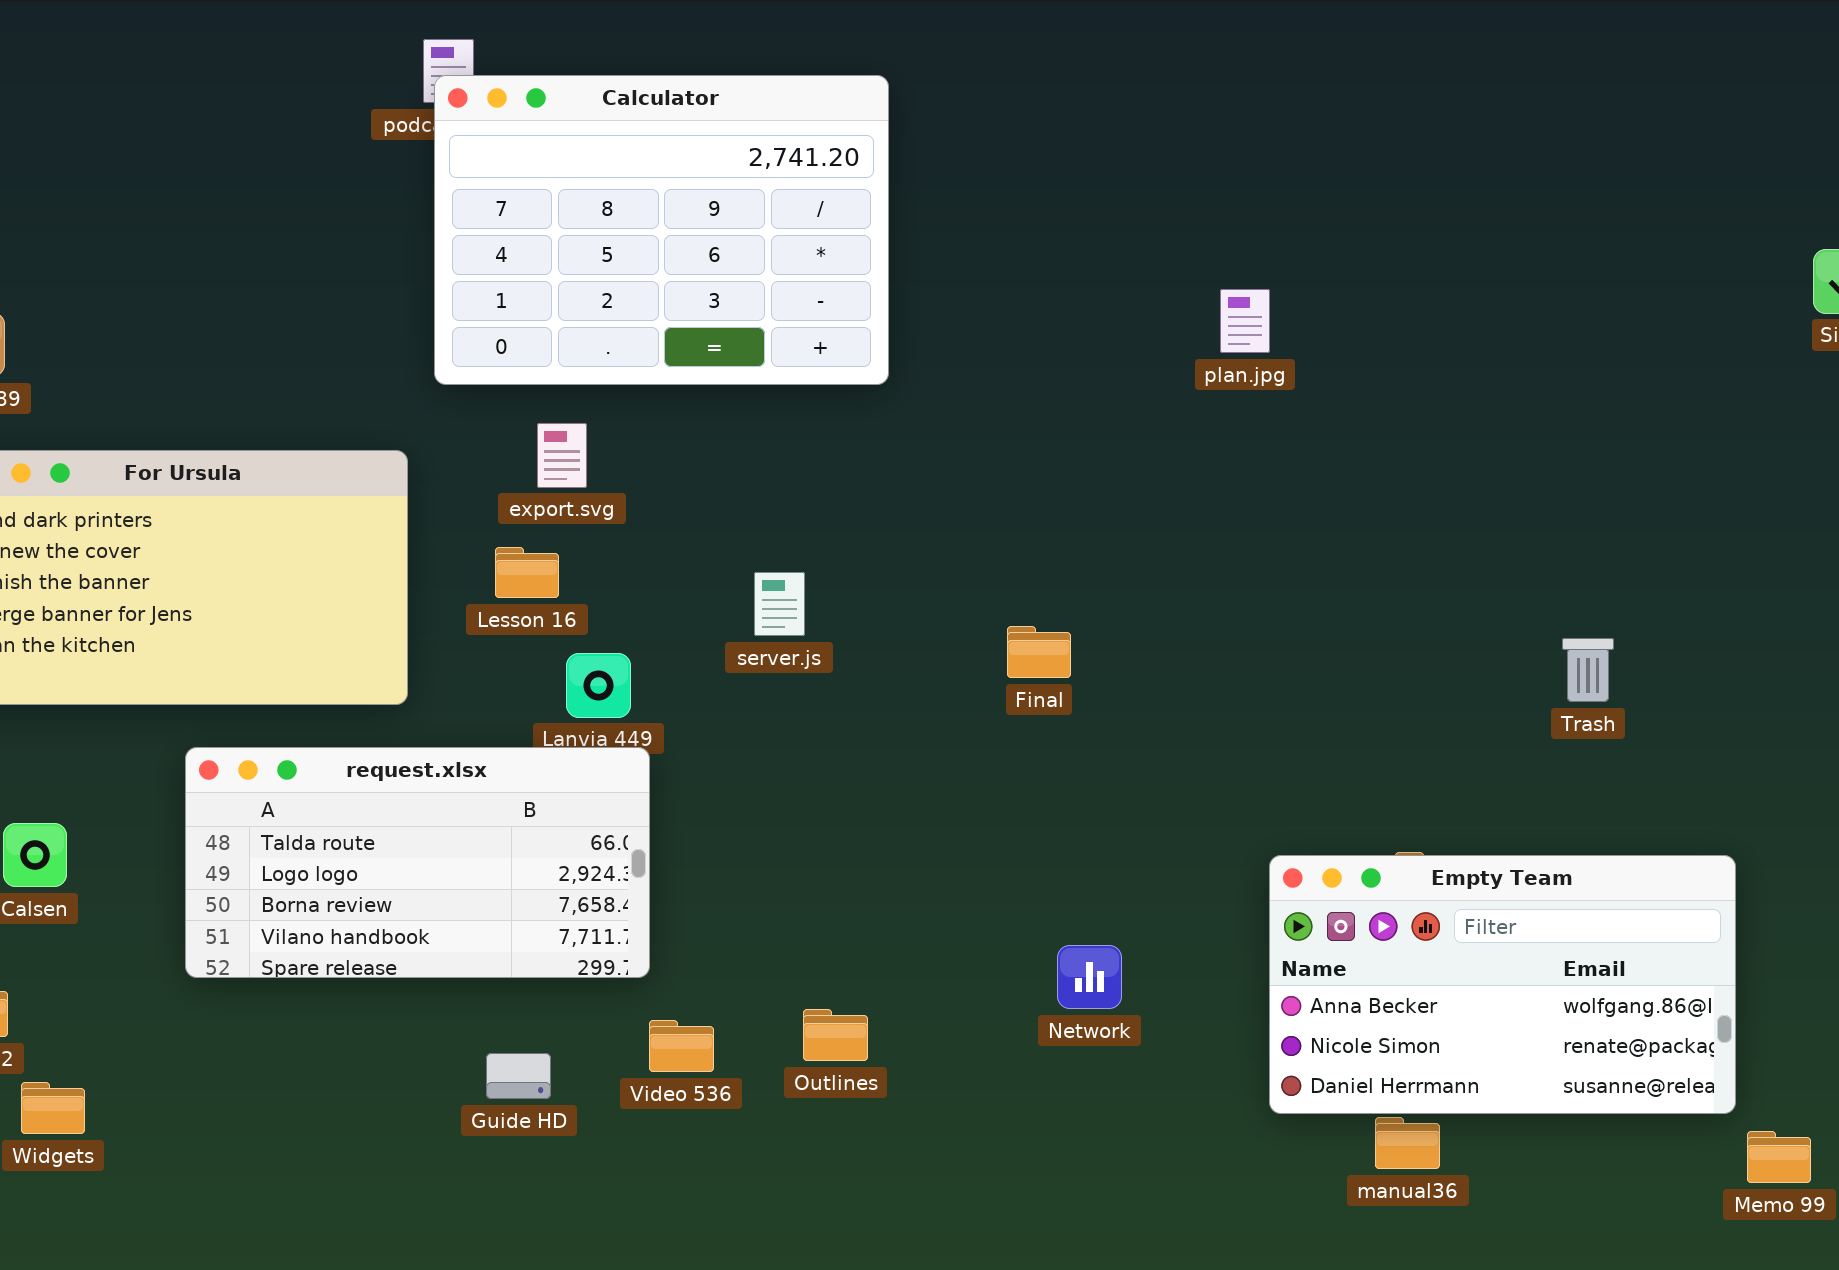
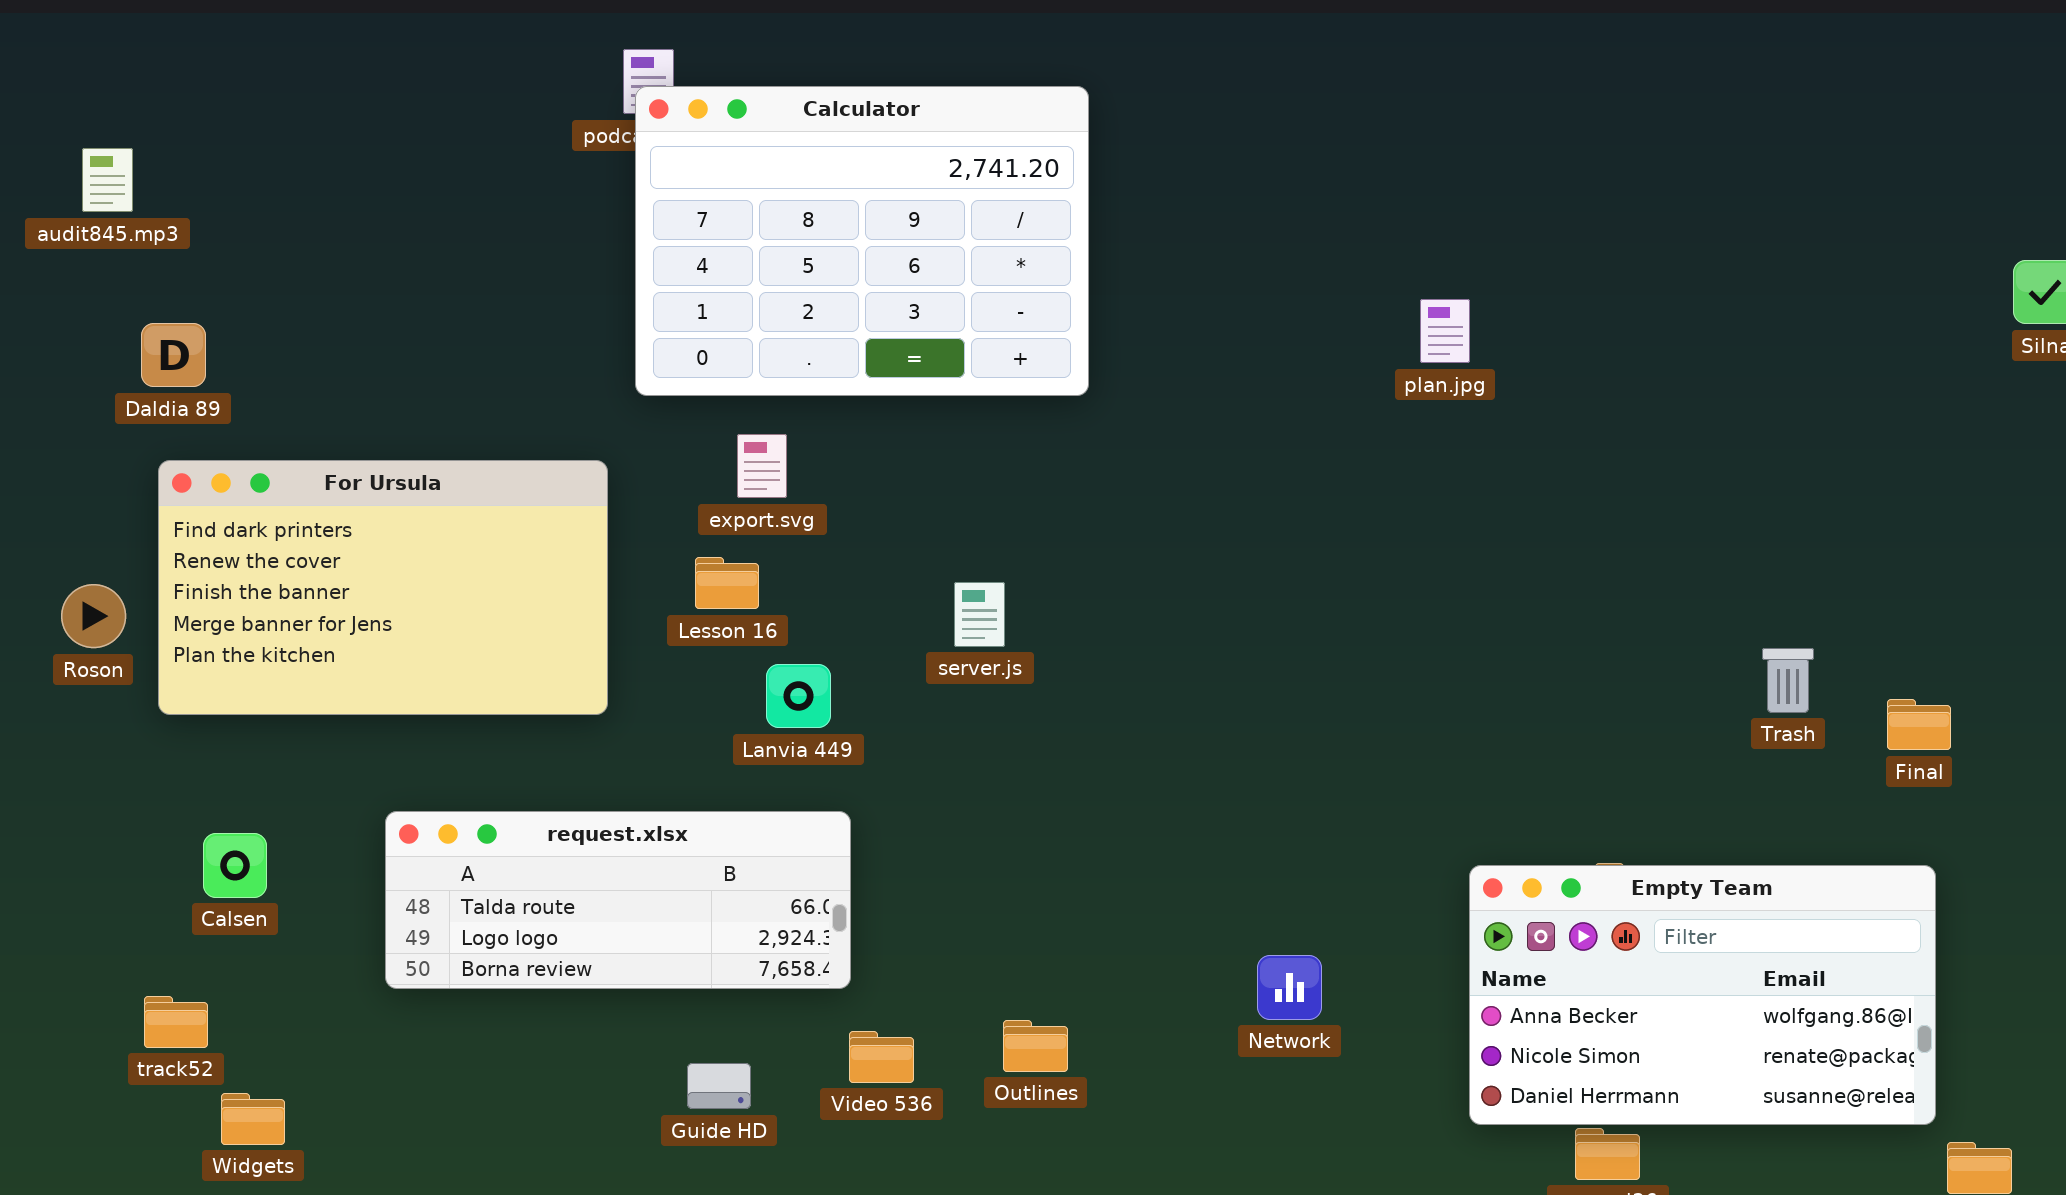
Final: [1007,626,1071,678] -> [1887,699,1951,750], moved
request.xlsx: [185,747,650,978] -> [385,811,851,989], resized

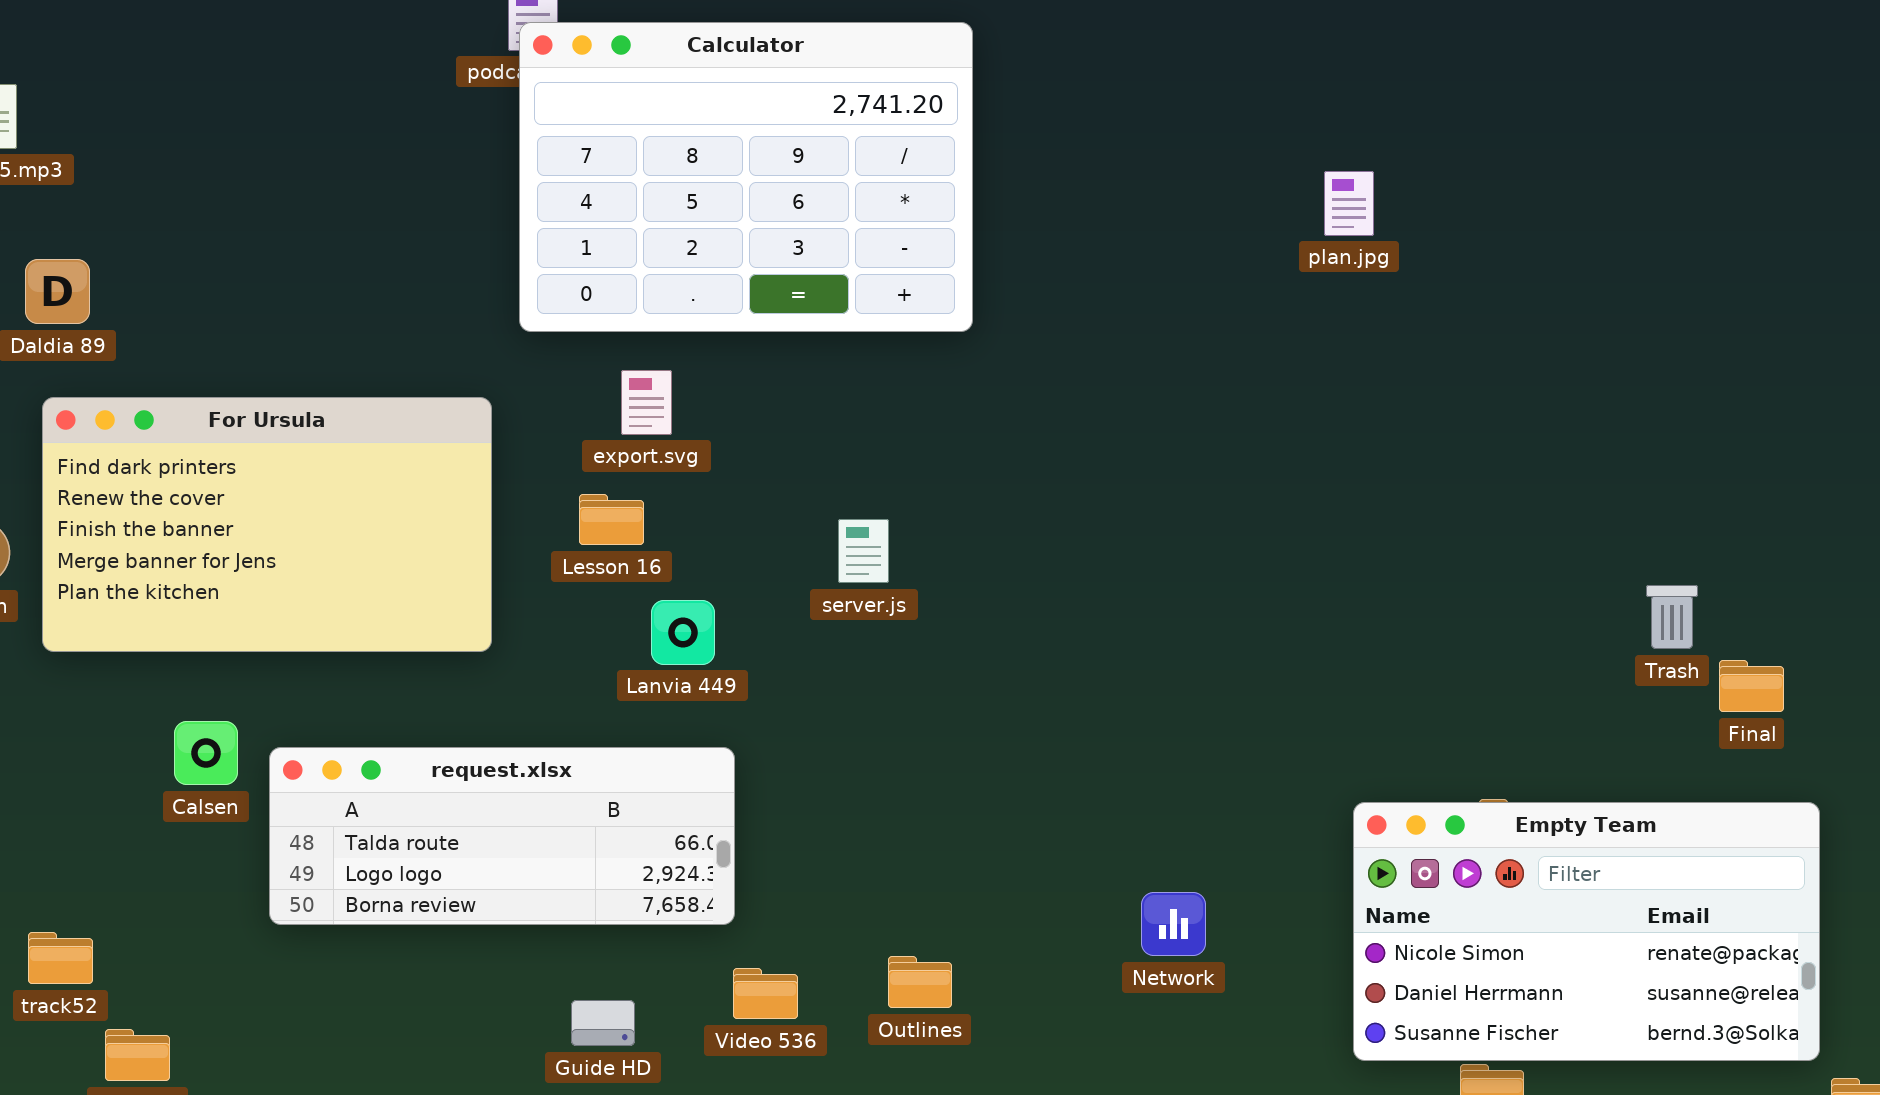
plan.jpg: [1420,299,1470,363] -> [1324,171,1374,236], moved
Final: [1887,699,1951,750] -> [1719,660,1784,712], moved
Calsen: [203,833,267,898] -> [174,721,238,785], moved
Empty Team: [1469,865,1936,1125] -> [1353,802,1820,1061], scrolled down 1 row

